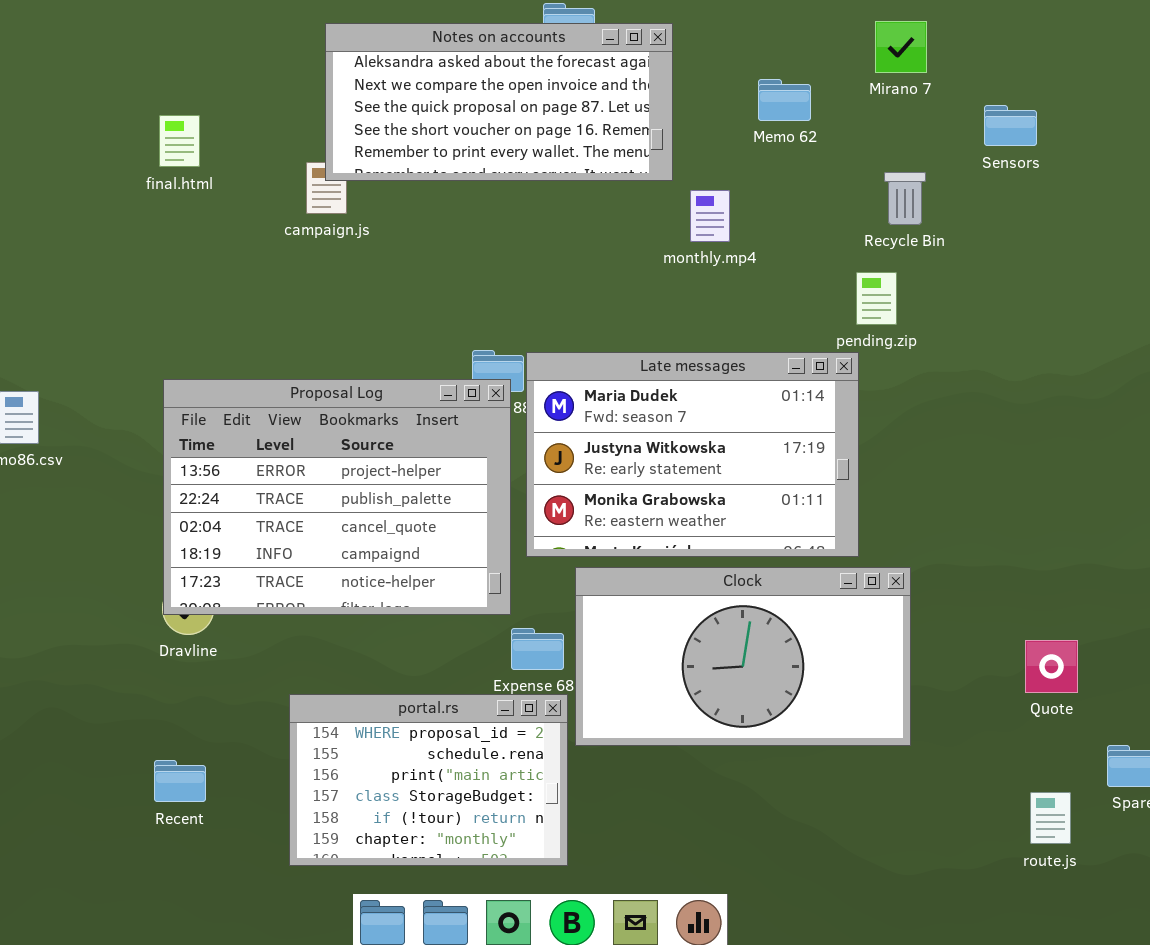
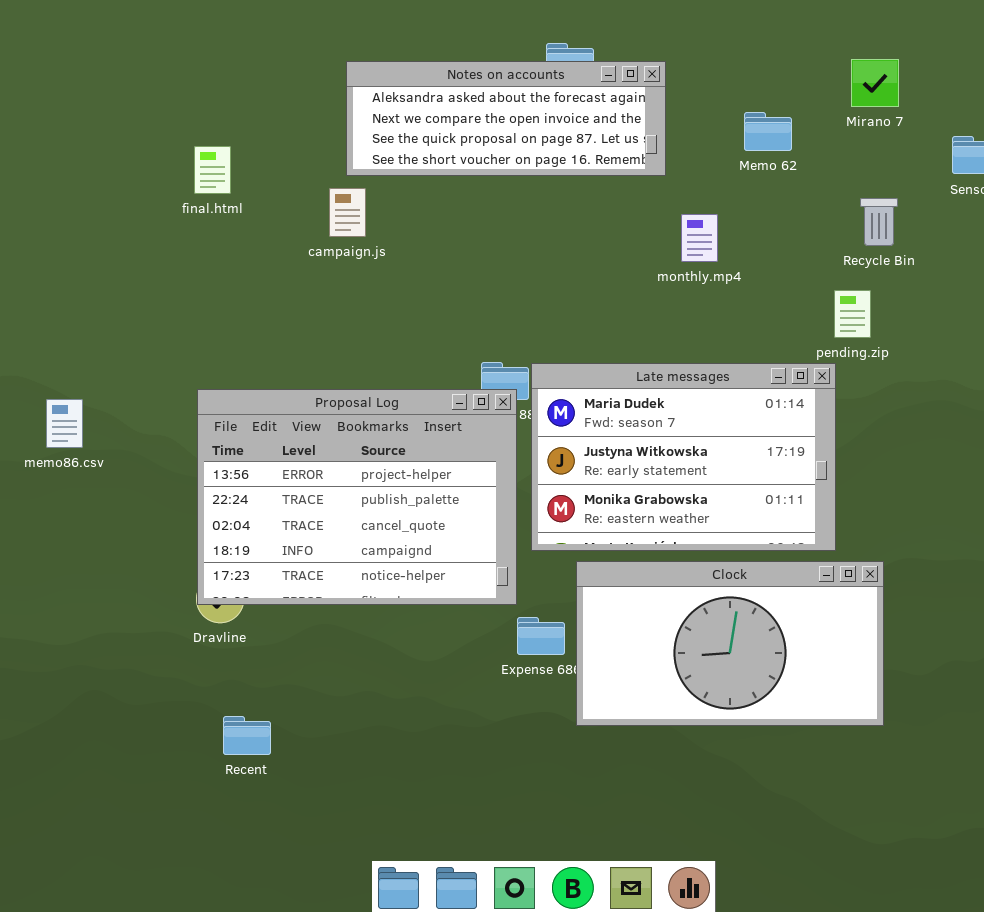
Notes on accounts: [325,23,673,181] -> [346,61,666,176], resized
portal.rs: [289,694,568,866] -> none, closed
Recent: [154,760,206,802] -> [223,716,271,755], moved

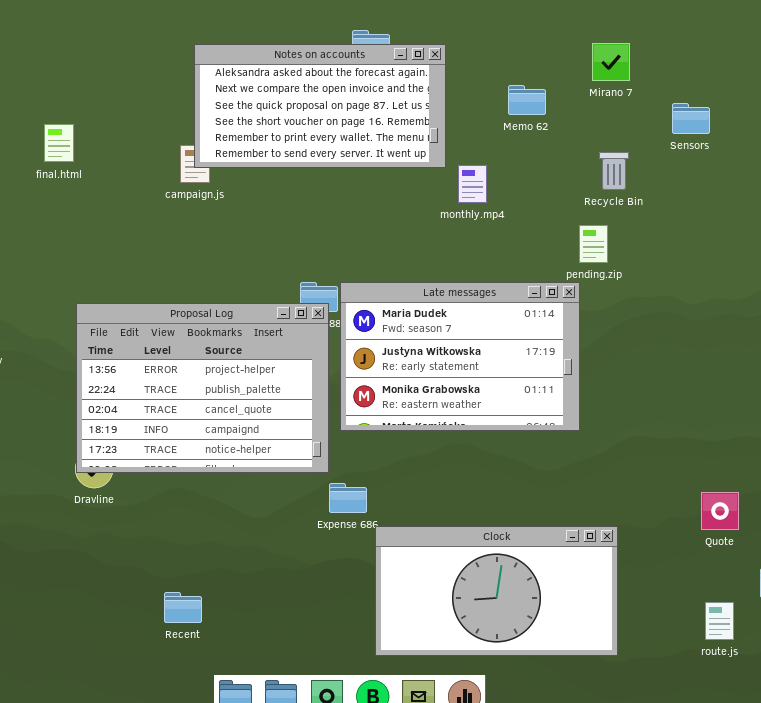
Notes on accounts: [346,61,666,176] -> [194,44,446,168], resized
final.html: [194,146,231,194] -> [44,124,74,162], moved
Clock: [576,561,884,726] -> [375,526,618,656], moved
Recent: [223,716,271,755] -> [164,592,202,623], moved

